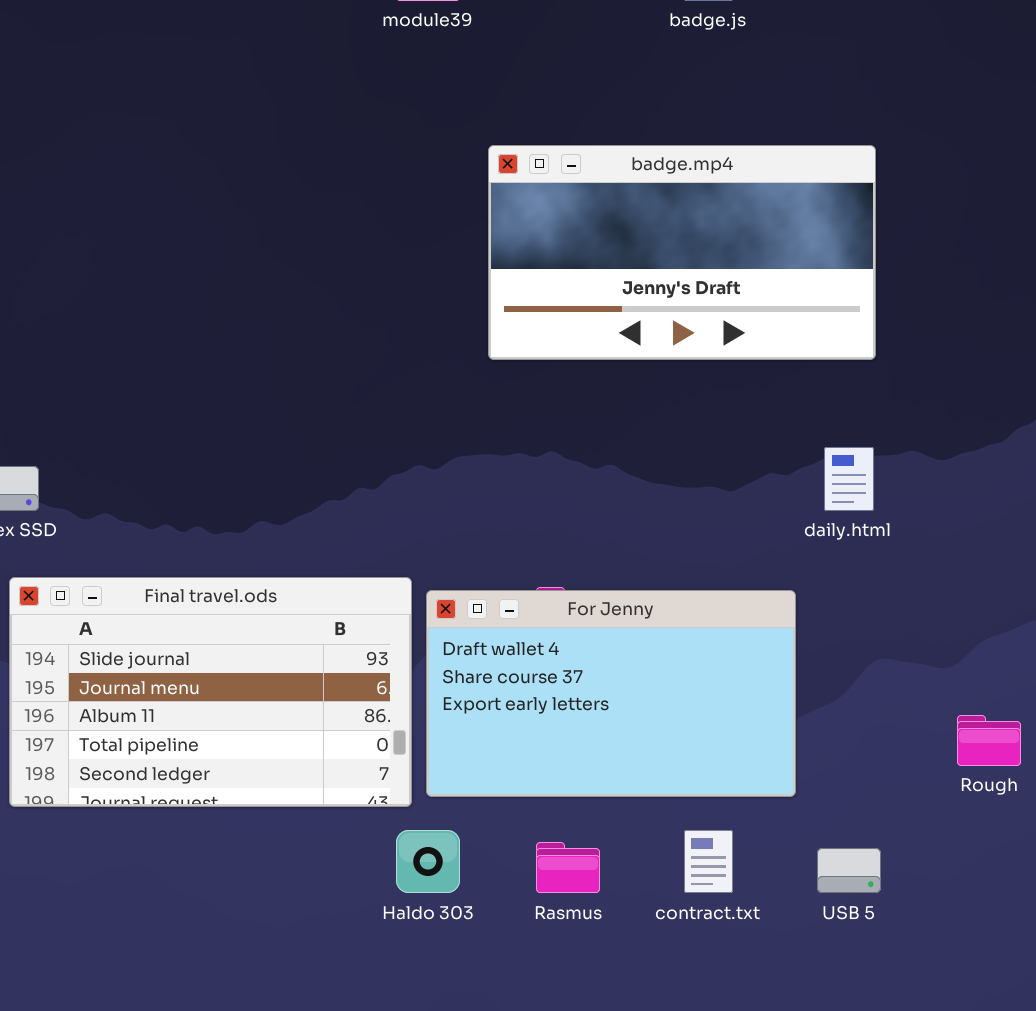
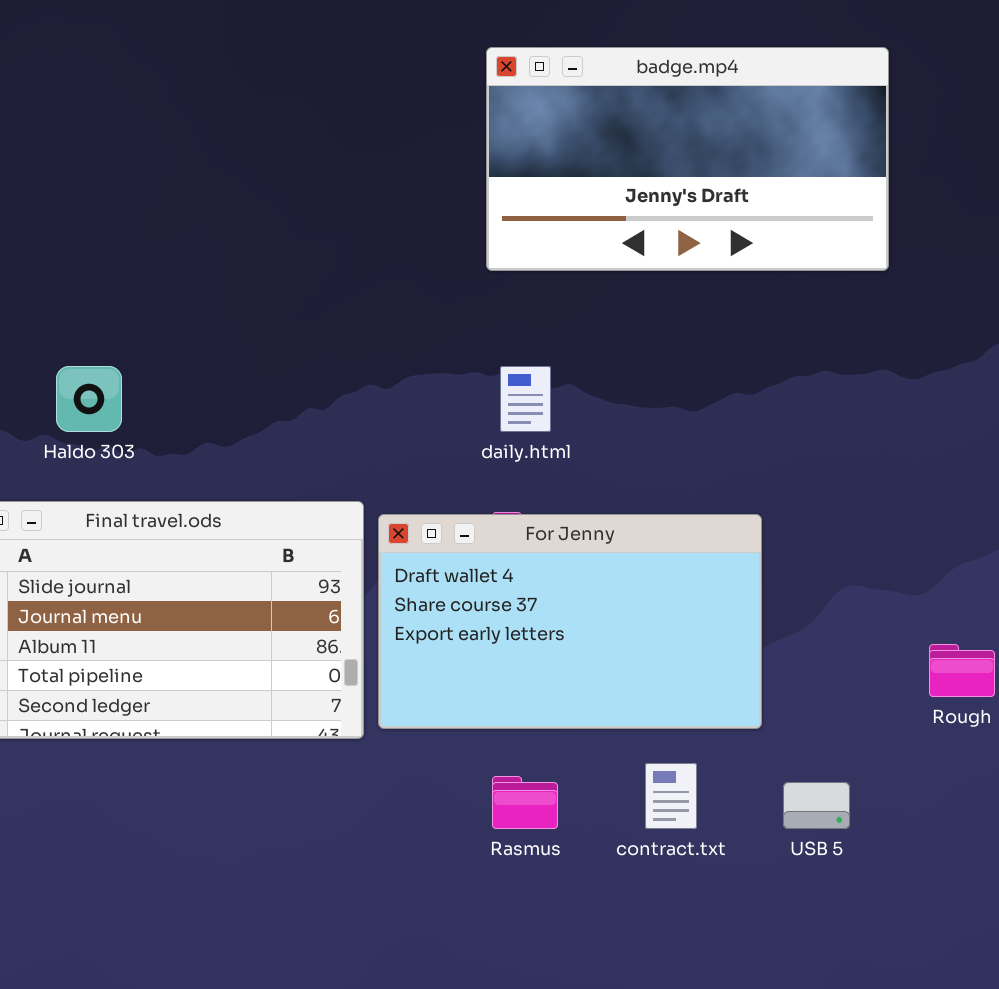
badge.mp4: [488,145,876,360] -> [486,47,889,271], moved
daily.html: [824,447,874,511] -> [500,366,551,432], moved
Haldo 303: [396,830,460,893] -> [56,366,122,432], moved

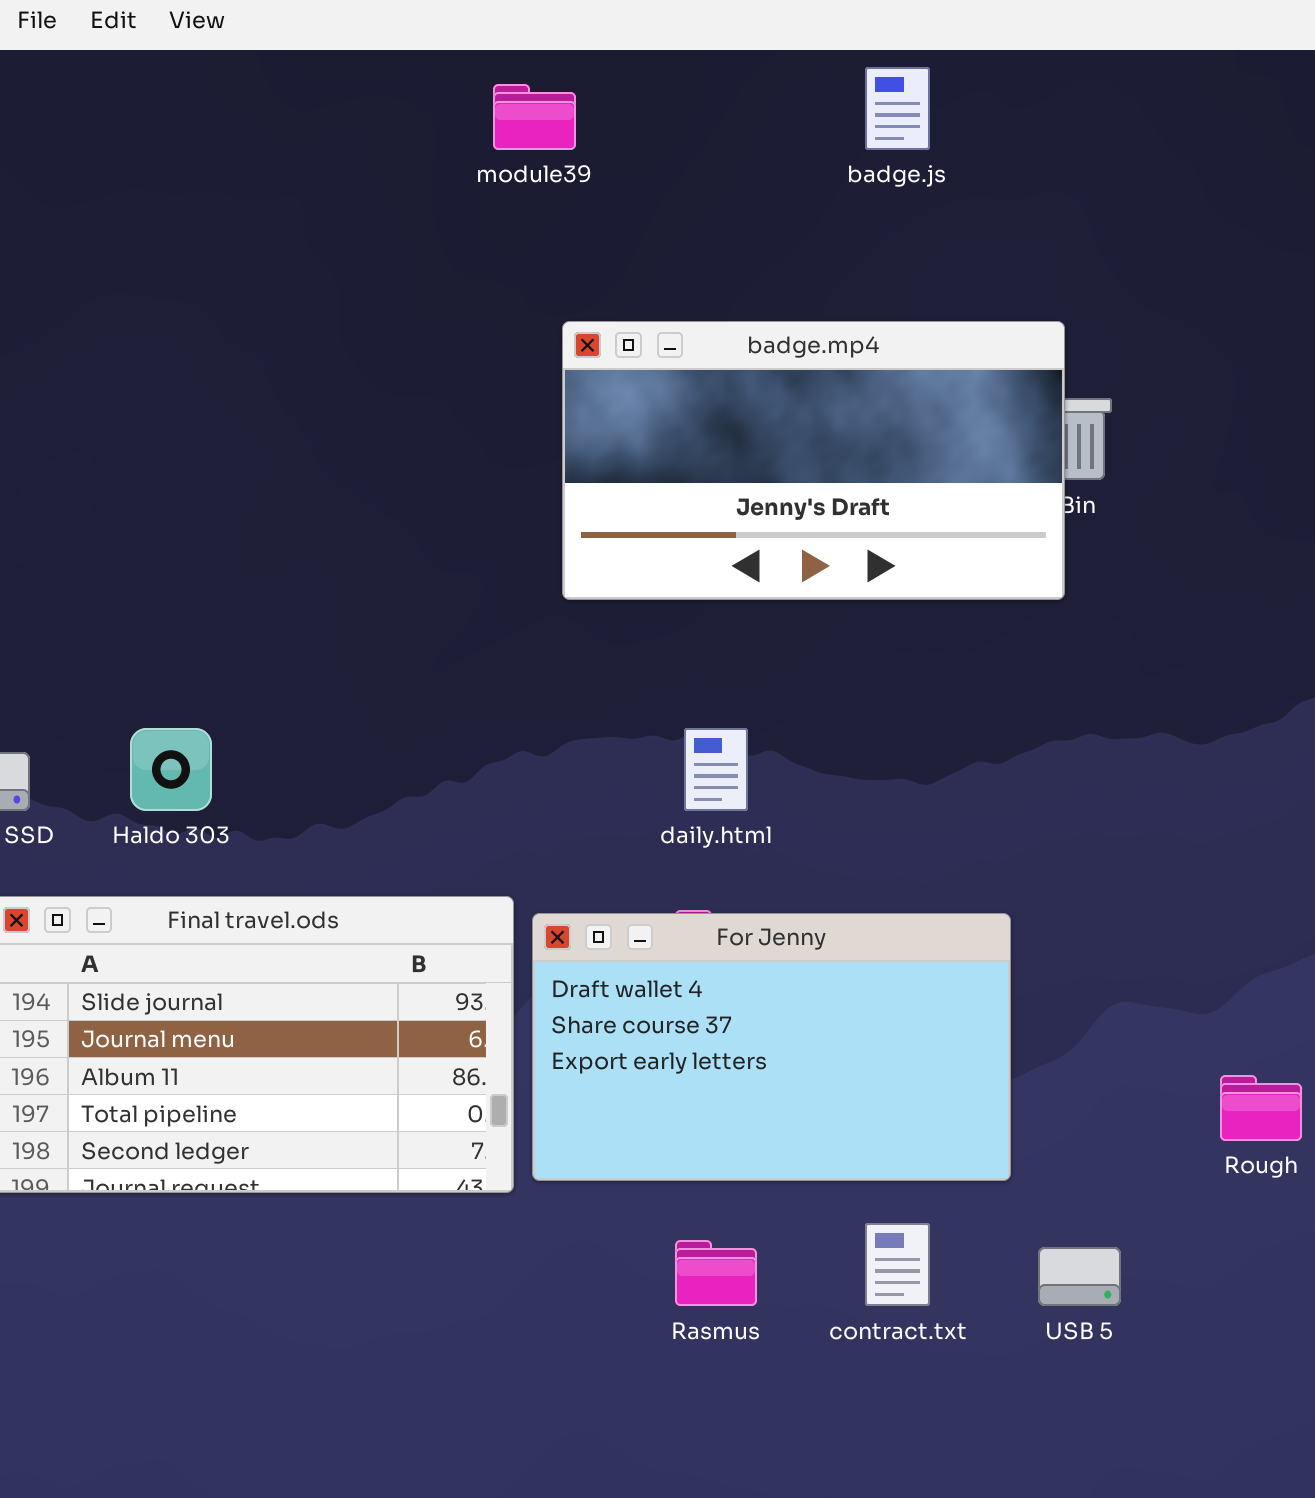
badge.mp4: [486,47,889,271] -> [562,321,1065,600], moved

